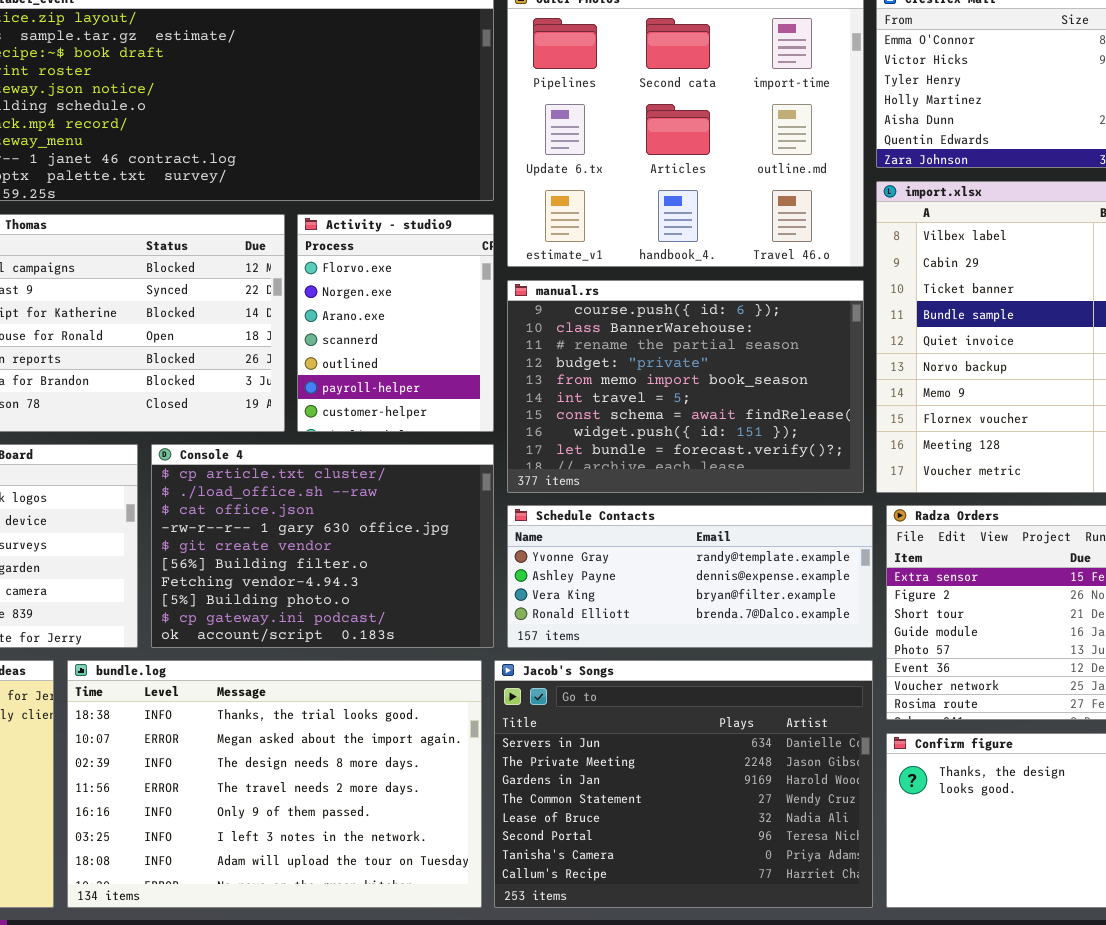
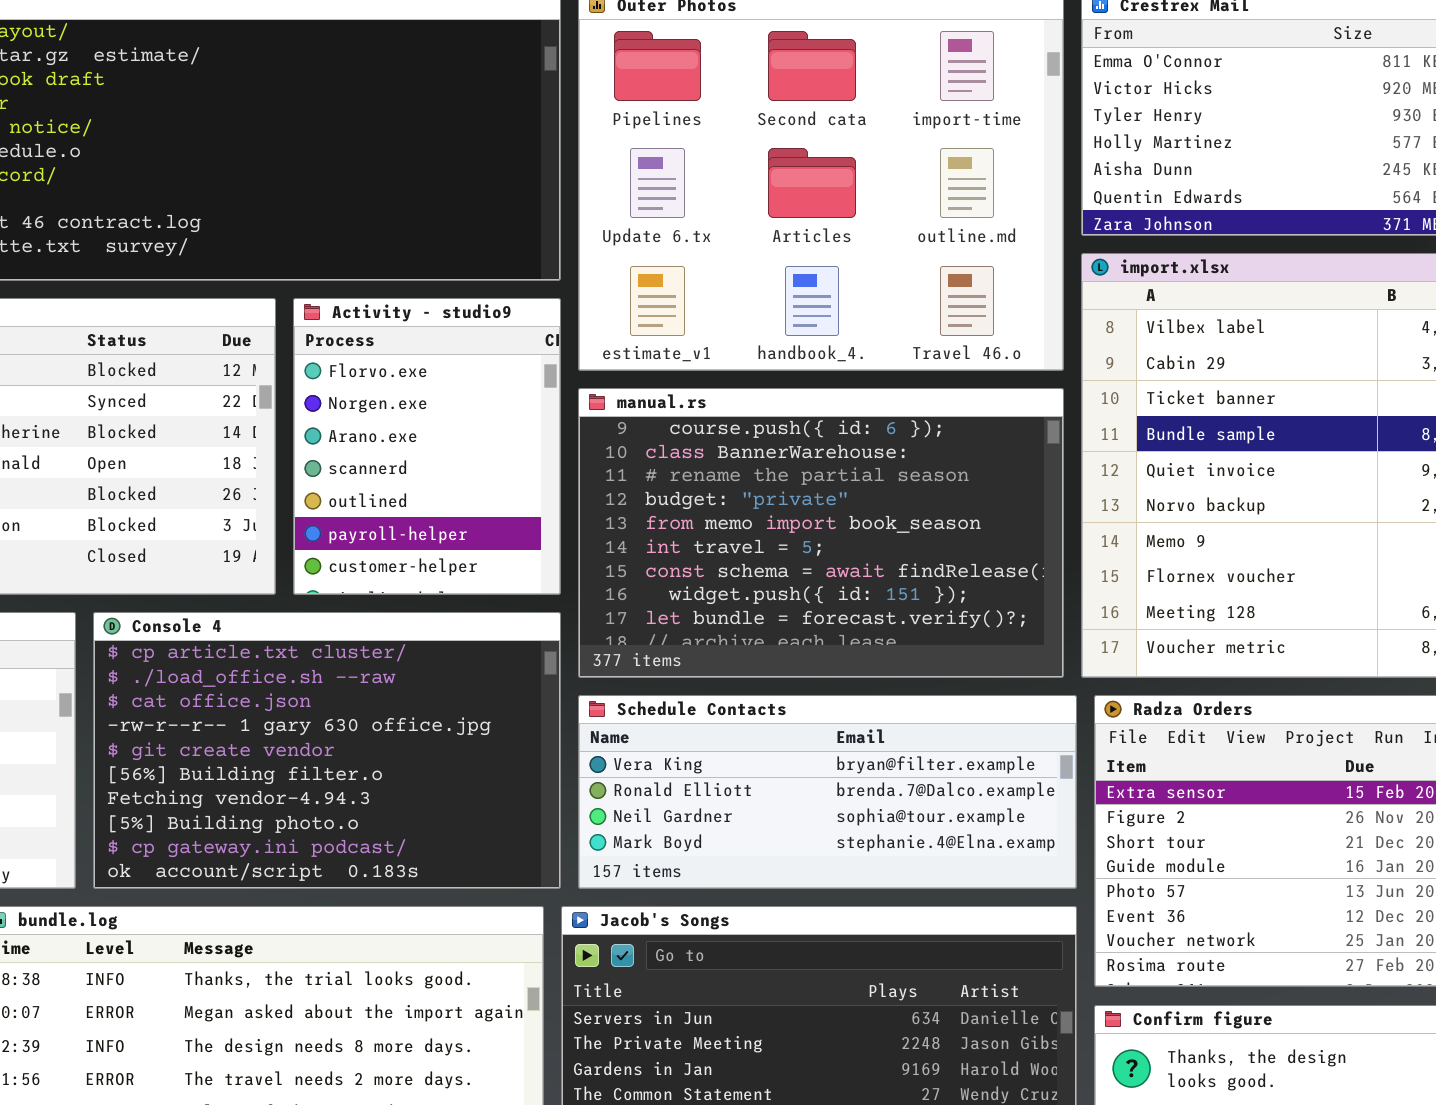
Schedule Contacts: [507,505,873,648] -> [578,695,1077,889], scrolled down 2 rows

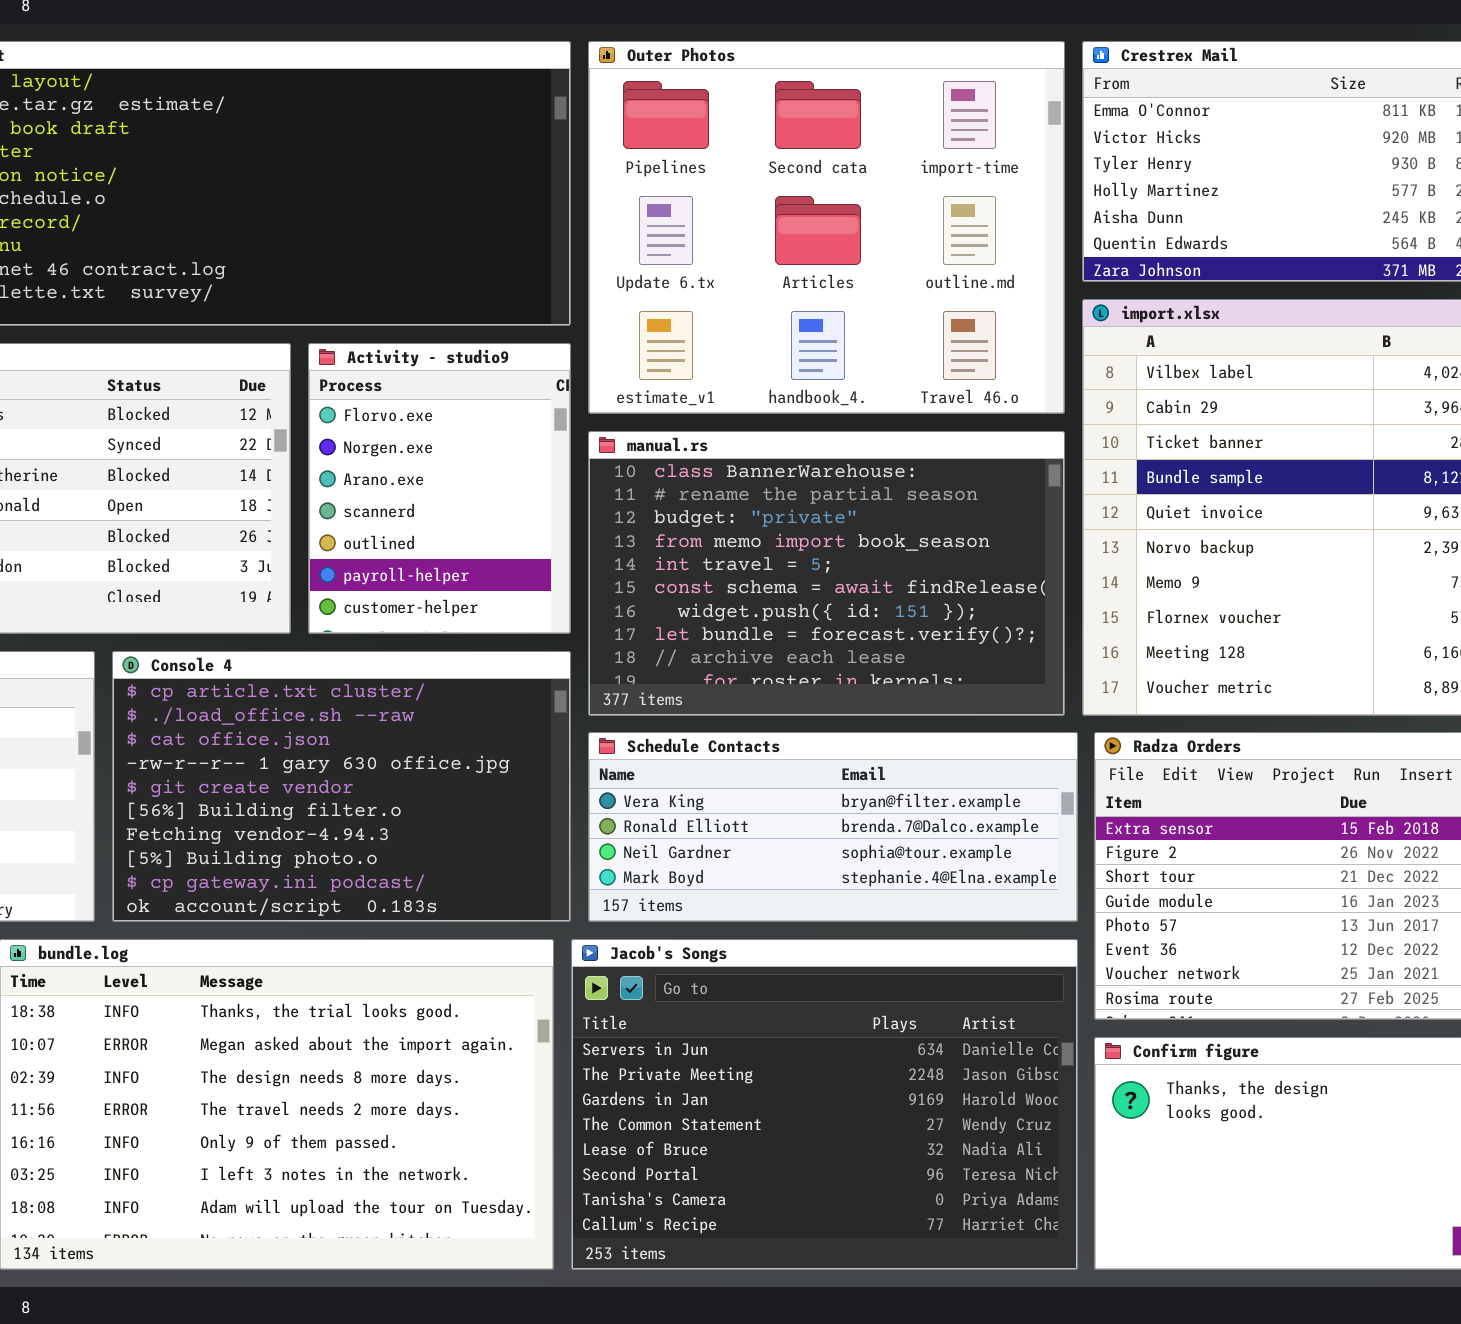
manual.rs: [578,388,1064,678] -> [588,431,1065,716], scrolled down 1 row

